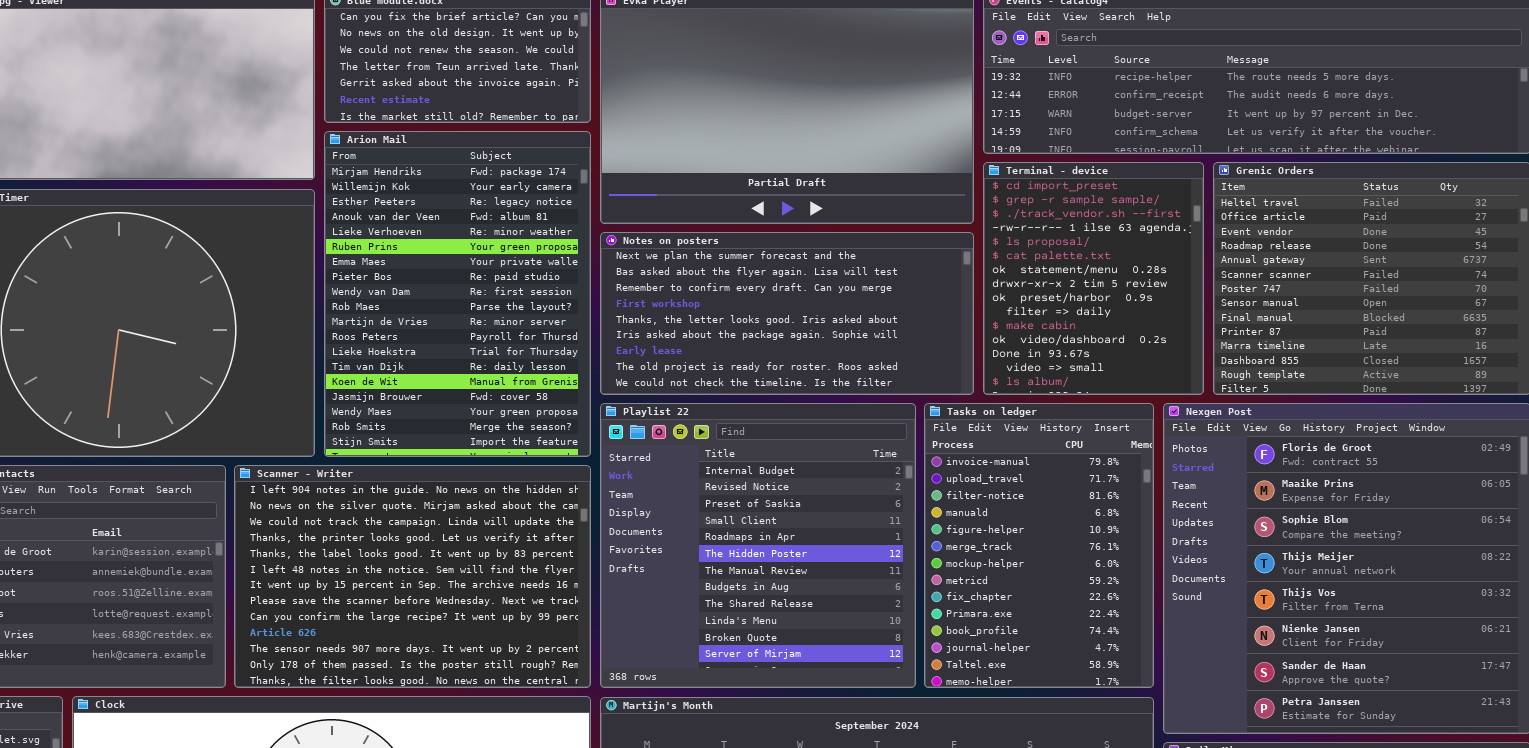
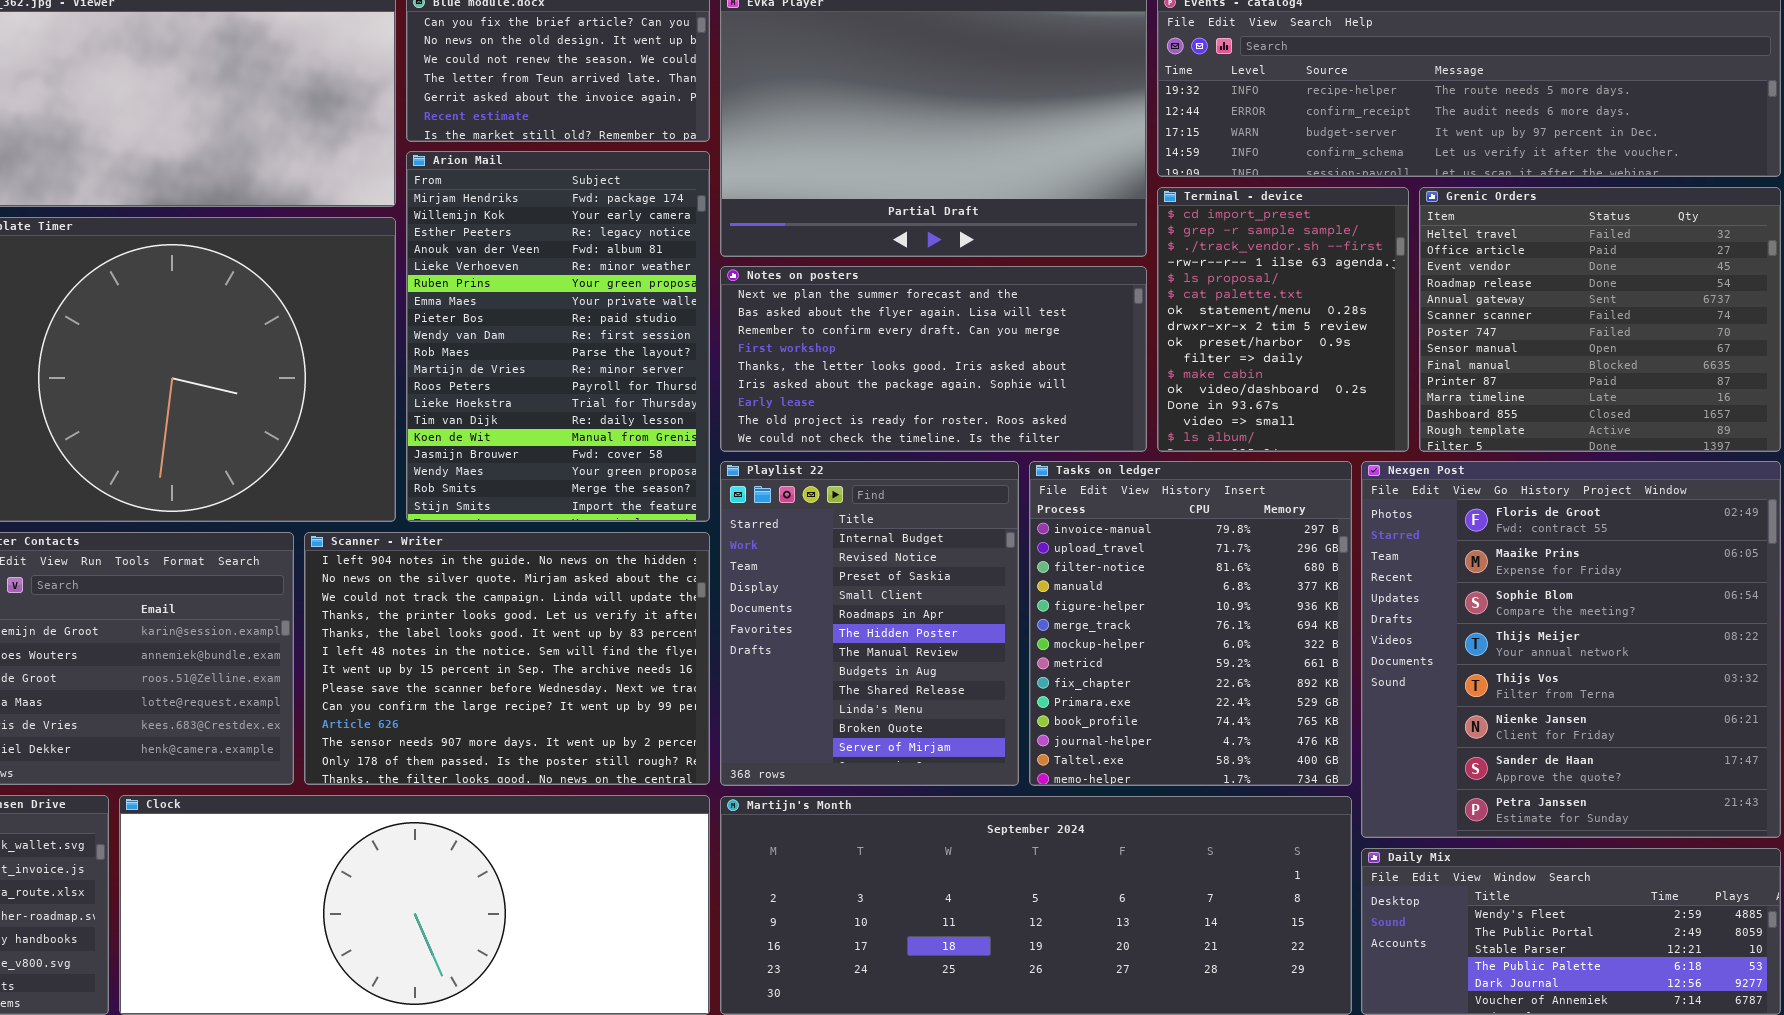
Playlist 22: [600,403,916,688] -> [720,461,1019,786], resized
Tasks on ledger: [924,403,1154,688] -> [1029,461,1352,786], resized

